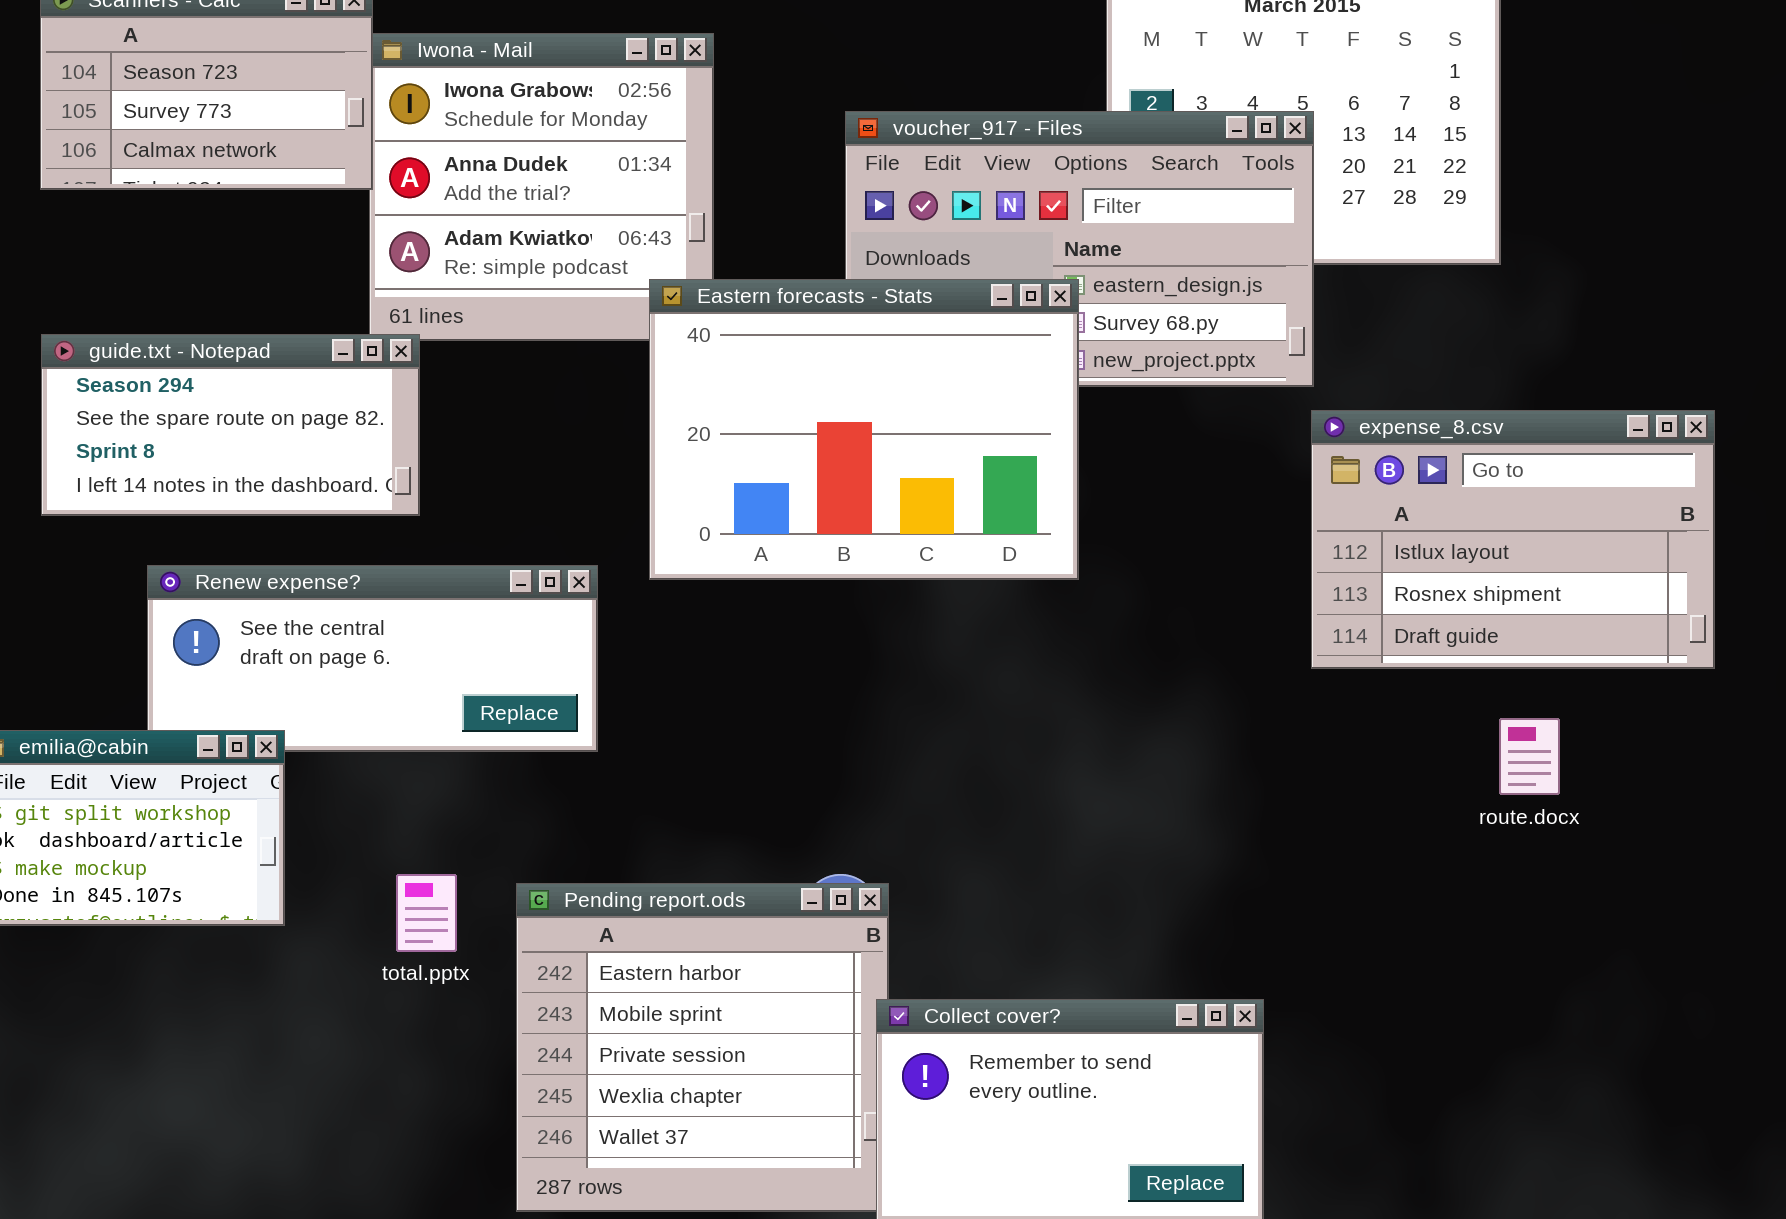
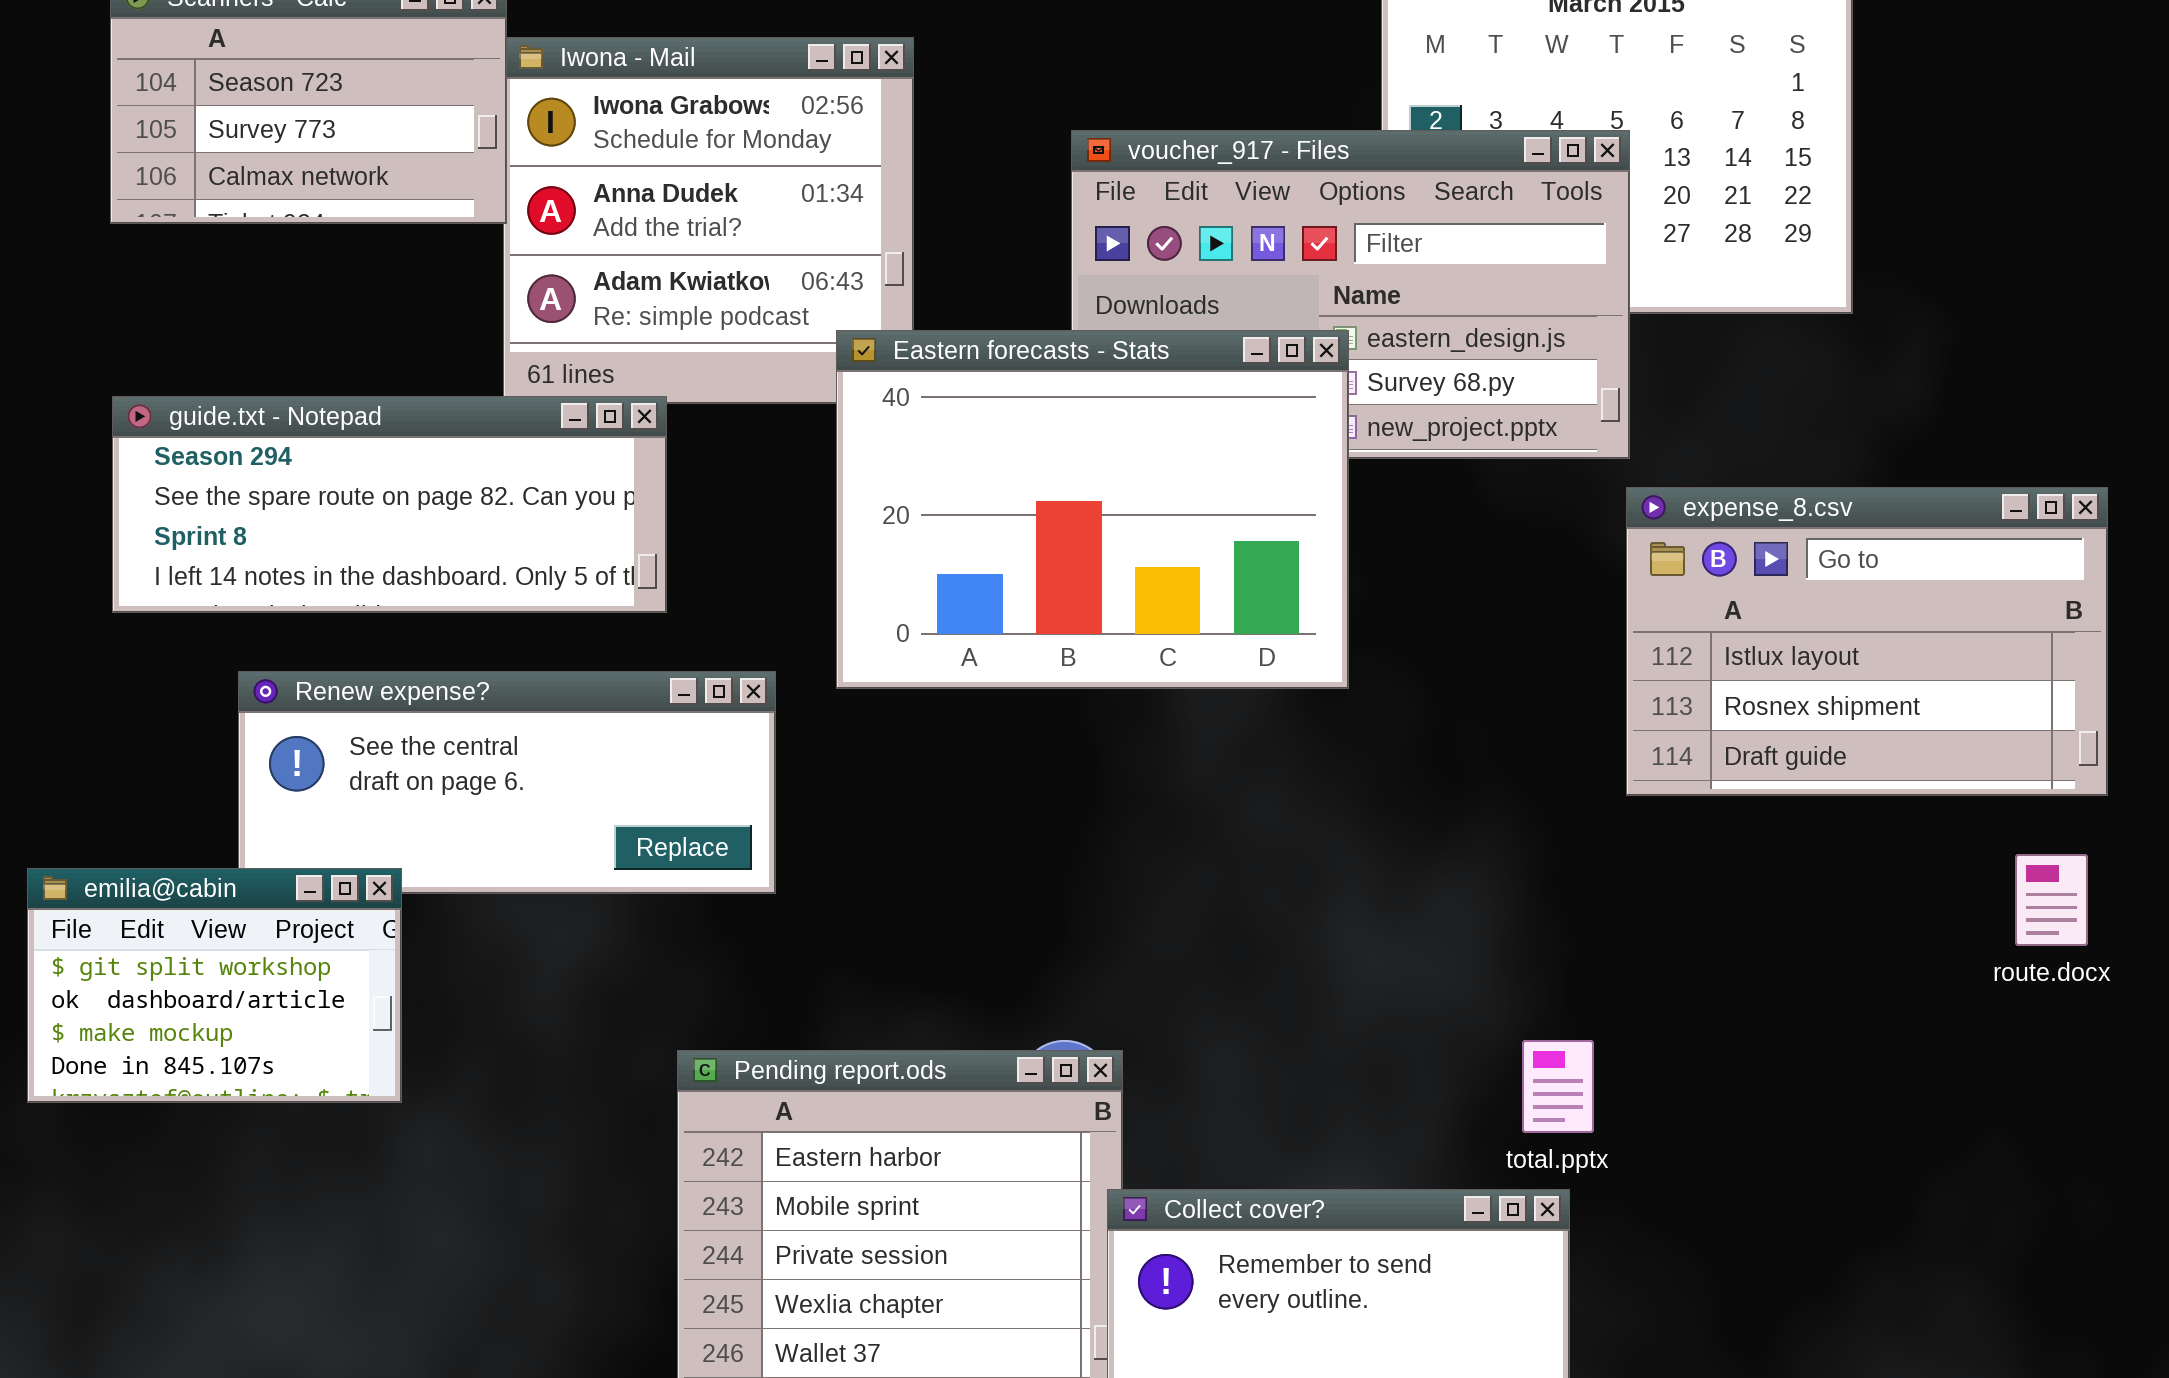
guide.txt - Notepad: [41,334,420,516] -> [112,396,667,613], resized
route.docx: [1499,718,1560,795] -> [2015,854,2088,946], moved
total.pptx: [396,874,457,952] -> [1522,1040,1594,1133], moved

